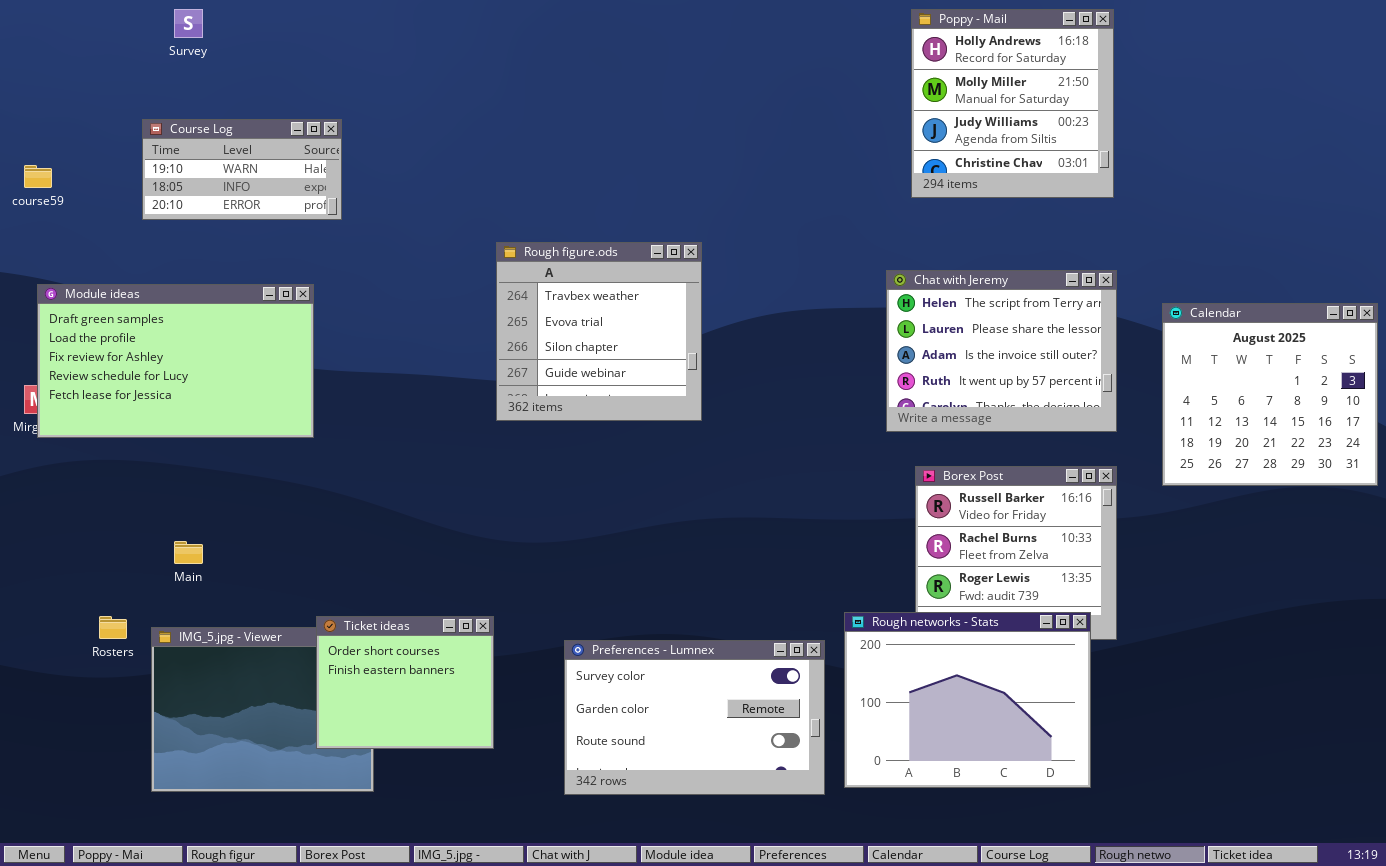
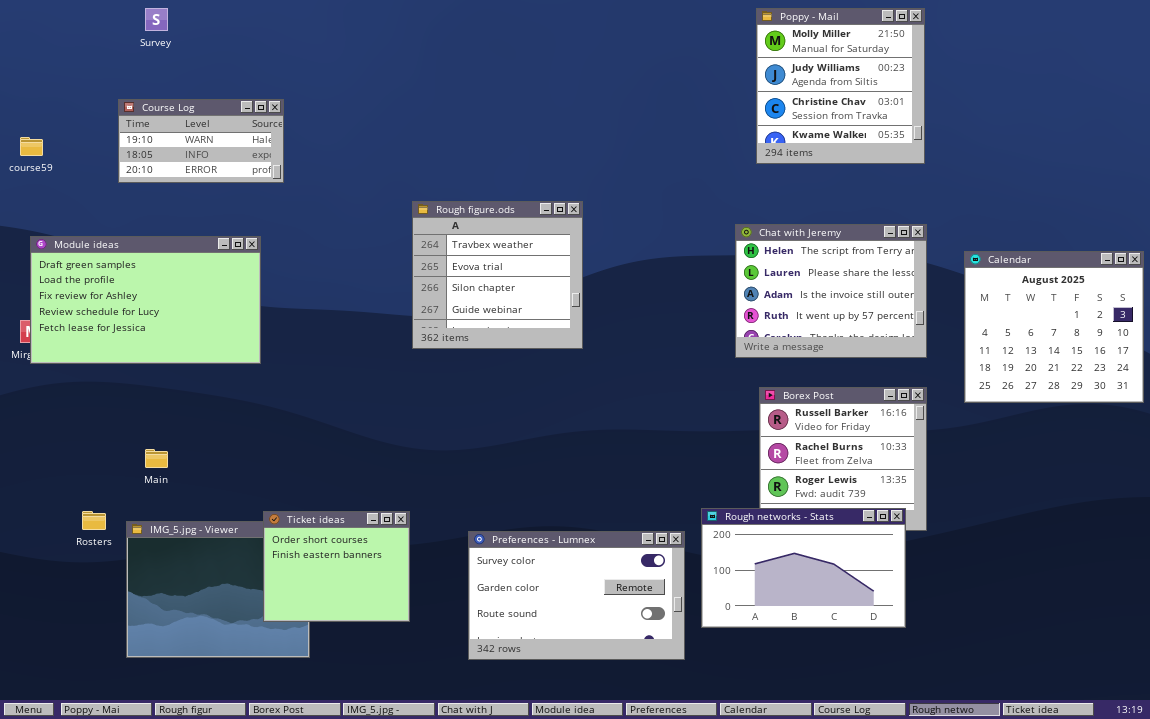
Poppy - Mail: [911,9,1114,198] -> [756,8,925,164], scrolled down 1 row
Rough networks - Stats: [844,612,1091,788] -> [701,508,906,628], resized

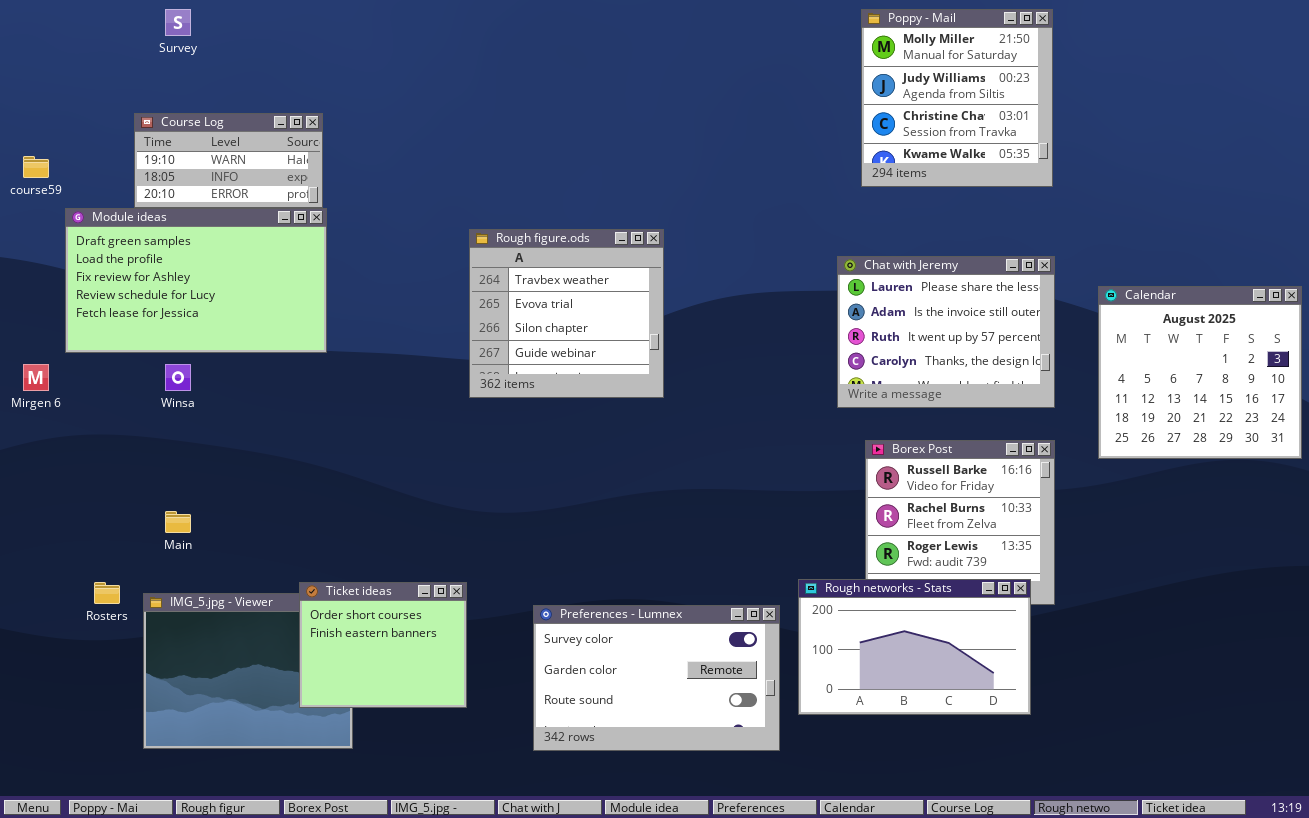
Chat with Jeremy: [735,224,927,358] -> [837,256,1055,408], scrolled down 1 row
Module ideas: [30,236,261,364] -> [65,208,327,353], moved

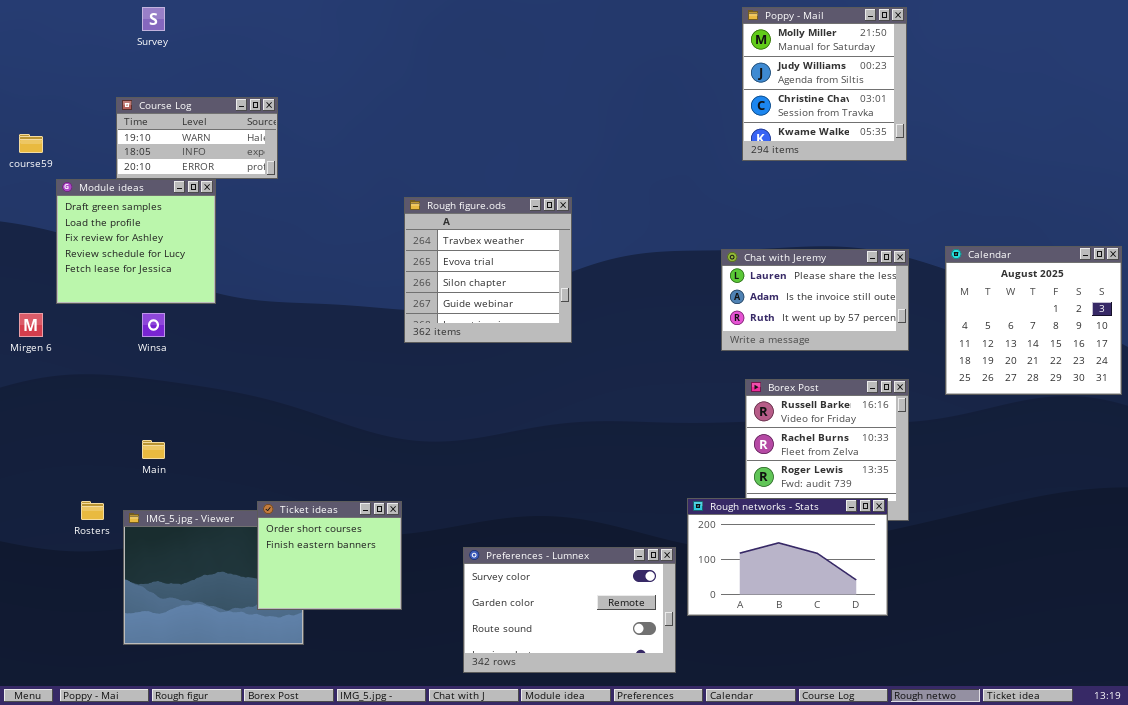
Module ideas: [65,208,327,353] -> [56,179,216,304], resized
Chat with Jeremy: [837,256,1055,408] -> [721,249,909,351], resized
Preferences - Lumnex: [533,605,780,751] -> [463,547,676,673], moved

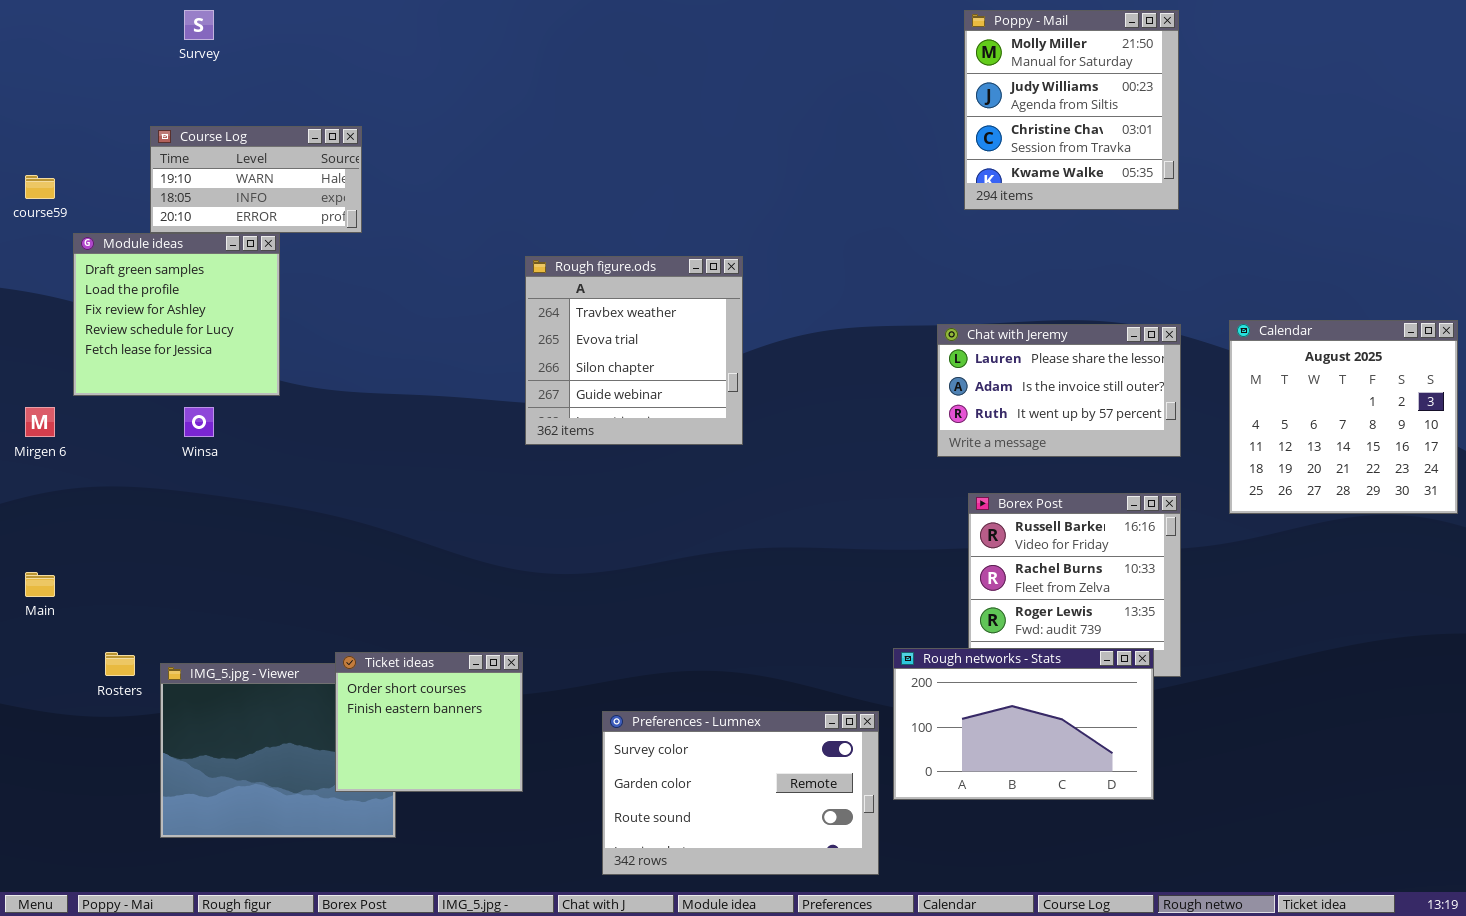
Main: [142,440,165,459] -> [25,572,55,597], moved

